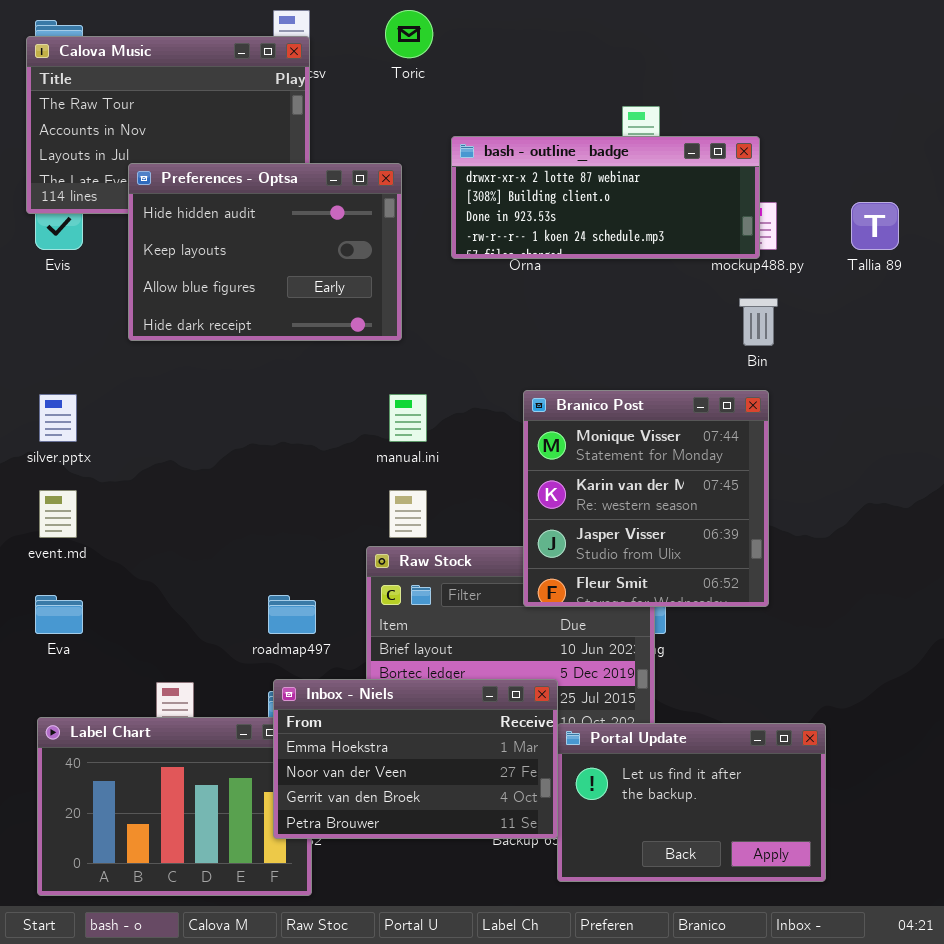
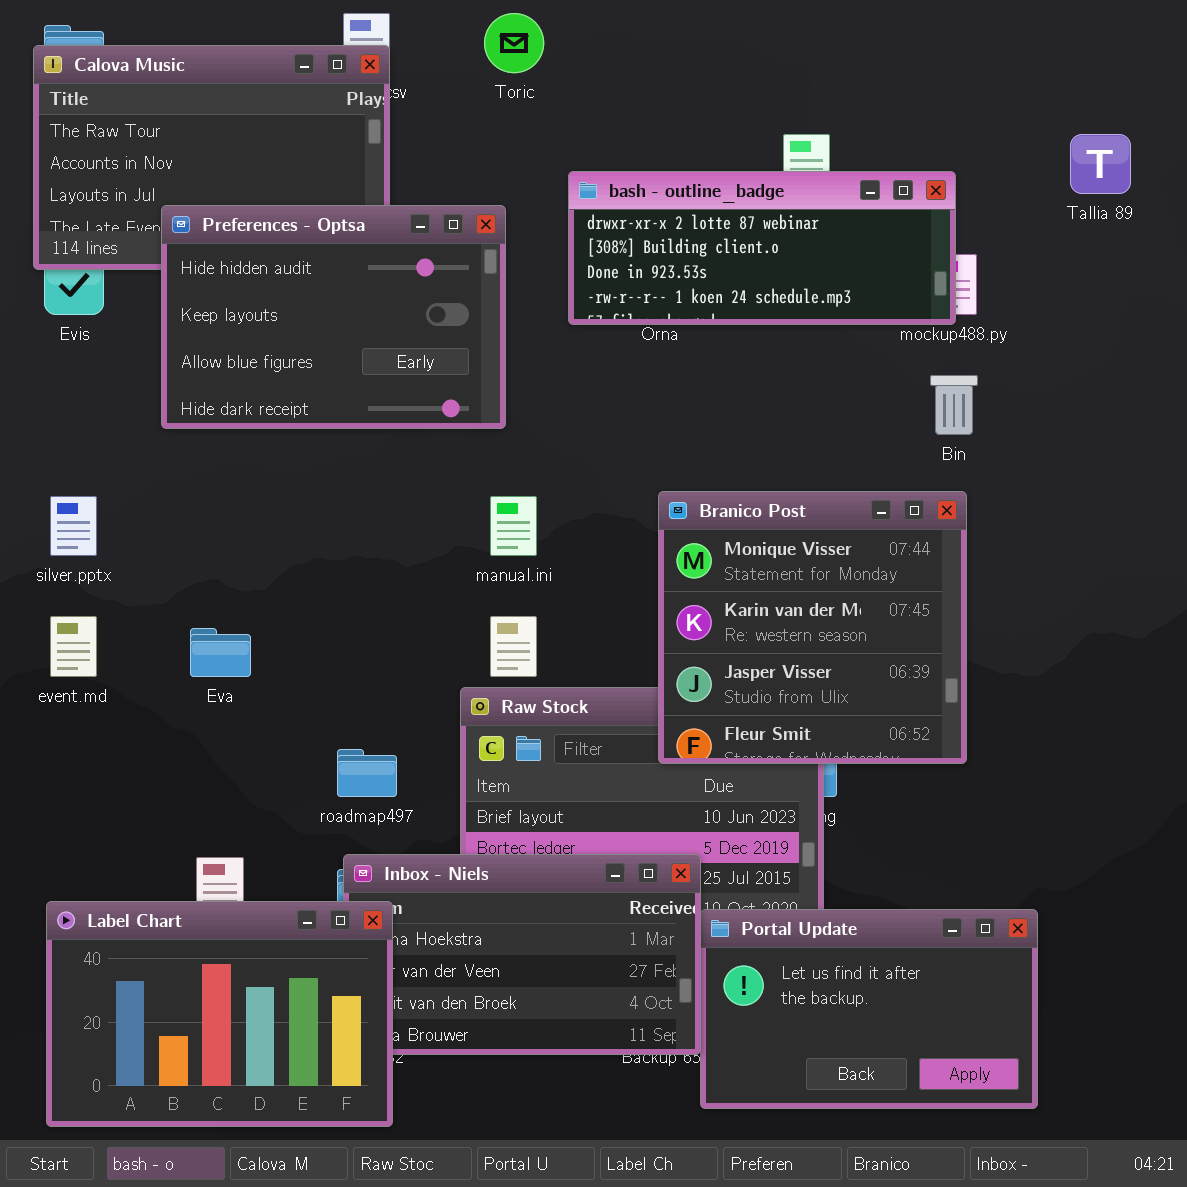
Tallia 89: [851,202,899,250] -> [1070,134,1131,194], moved
Eva: [35,595,83,634] -> [190,628,251,677], moved
Label Chart: [37,717,312,896] -> [46,901,393,1127], raised

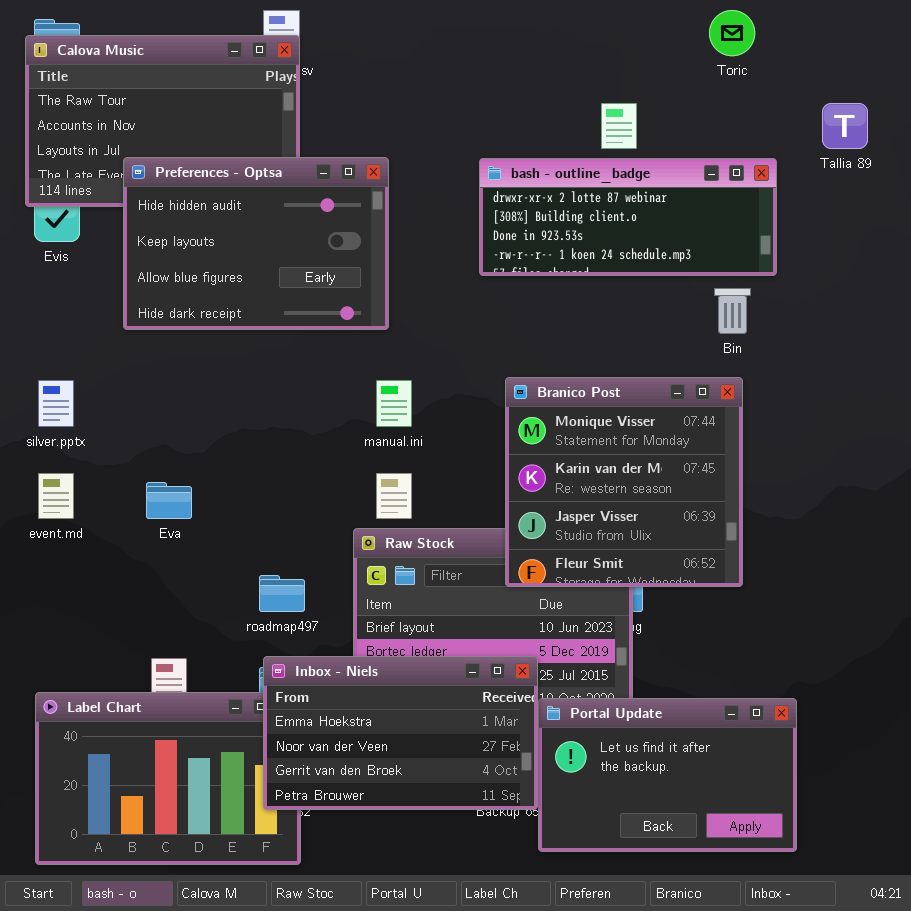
Toric: [484,13,544,73] -> [709,10,755,56], moved
bash - outline_badge: [568,171,956,325] -> [479,158,777,276], moved
Inbox - Niels: [343,854,701,1055] -> [263,656,538,810], raised

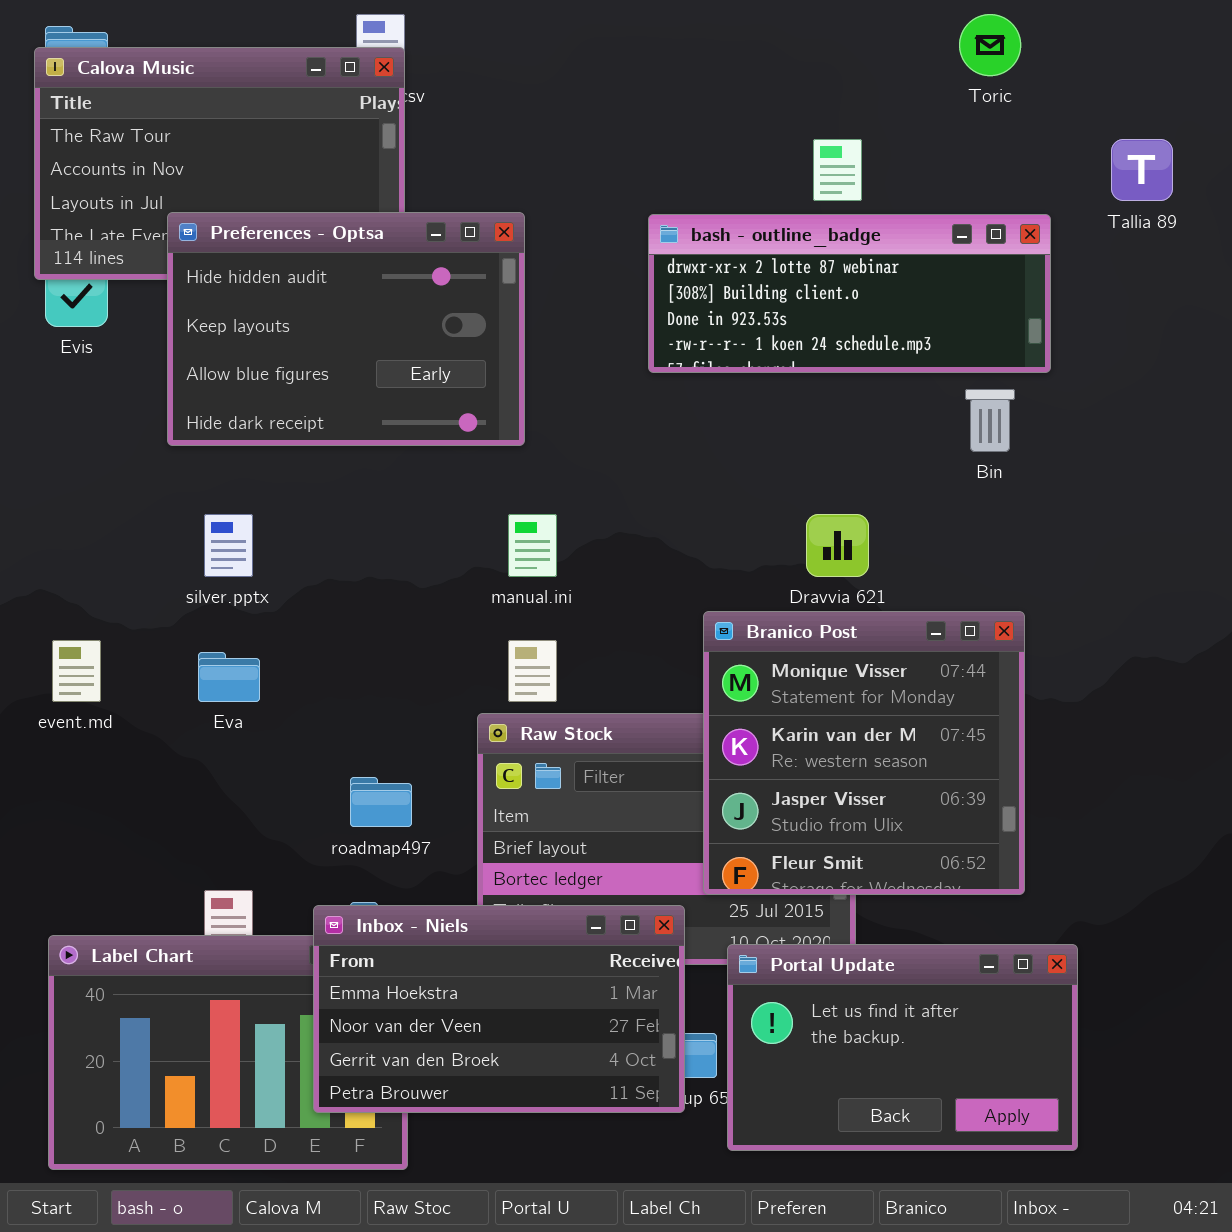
Branico Post: [505,377,743,587] -> [703,611,1025,895], moved
silver.pptx: [38,380,74,427] -> [204,514,253,577], moved
Inbox - Niels: [263,656,538,810] -> [313,905,685,1113], moved

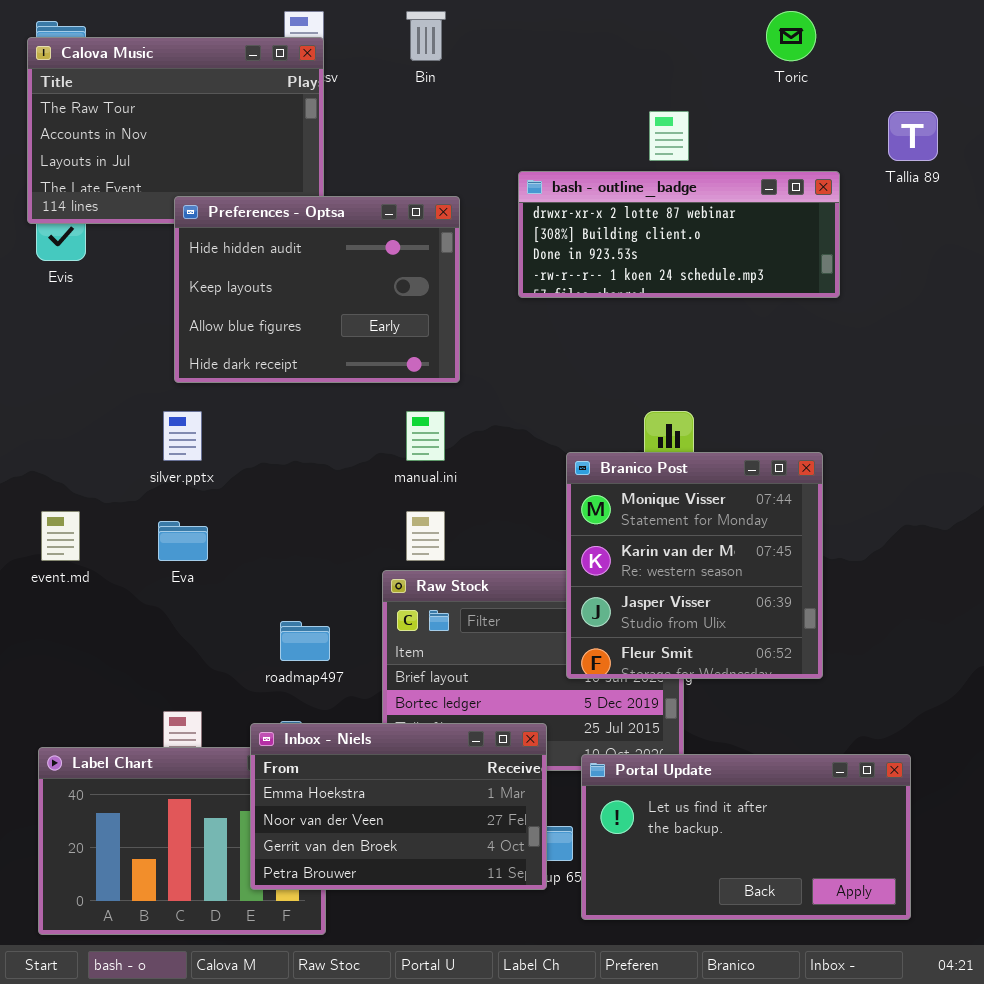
Preferences - Optsa: [167,212,525,446] -> [174,196,460,383], moved
Bin: [965,389,1015,452] -> [406,11,446,61], moved
Branico Post: [703,611,1025,895] -> [566,452,823,679], moved
Portal Update: [727,944,1078,1151] -> [581,754,911,920], resized

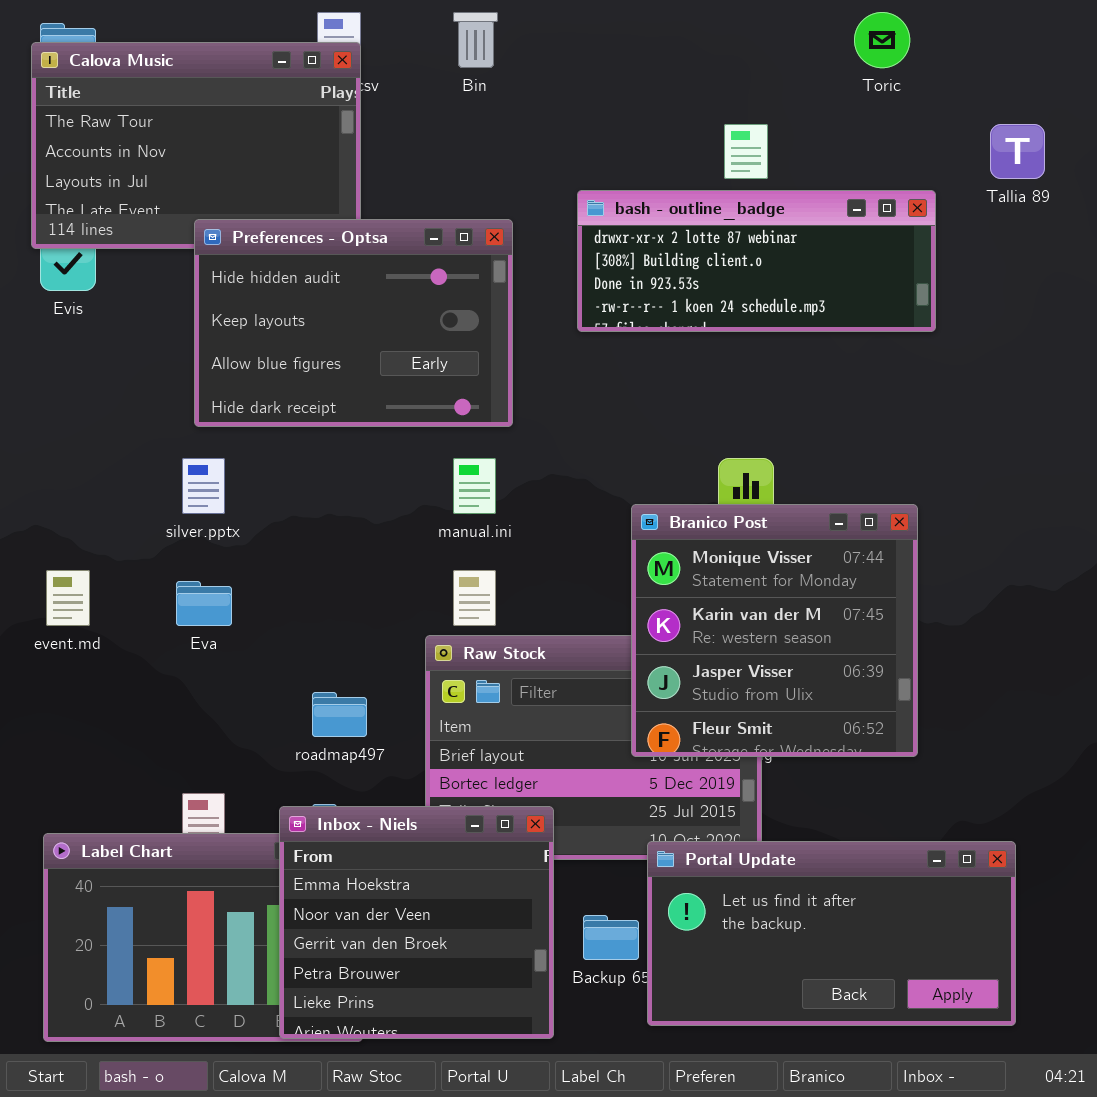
Inbox - Niels: [250,723,547,890] -> [279,806,554,1039], resized

